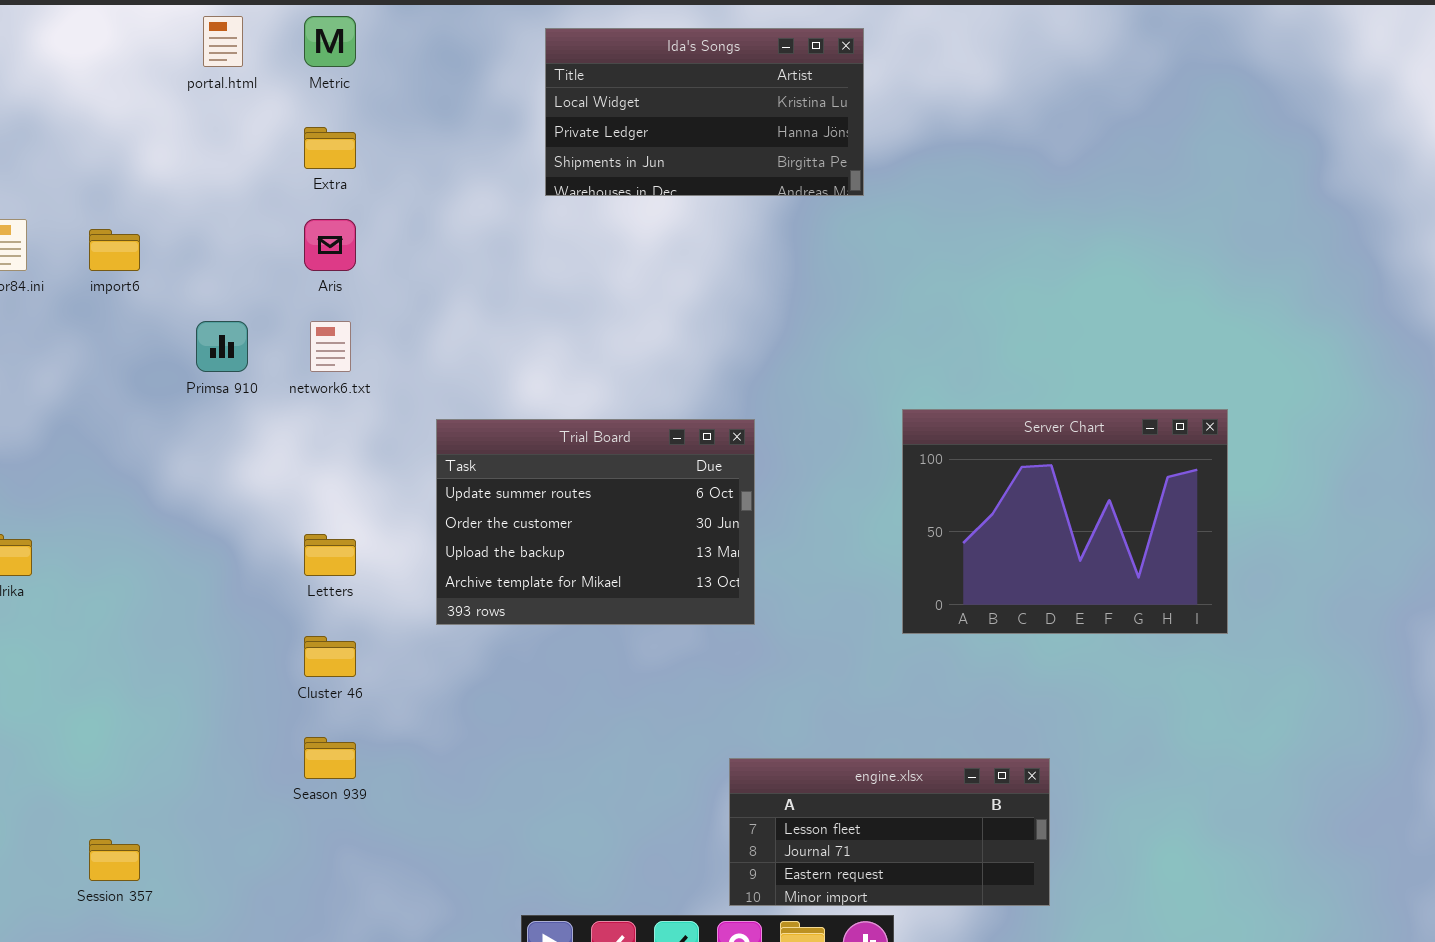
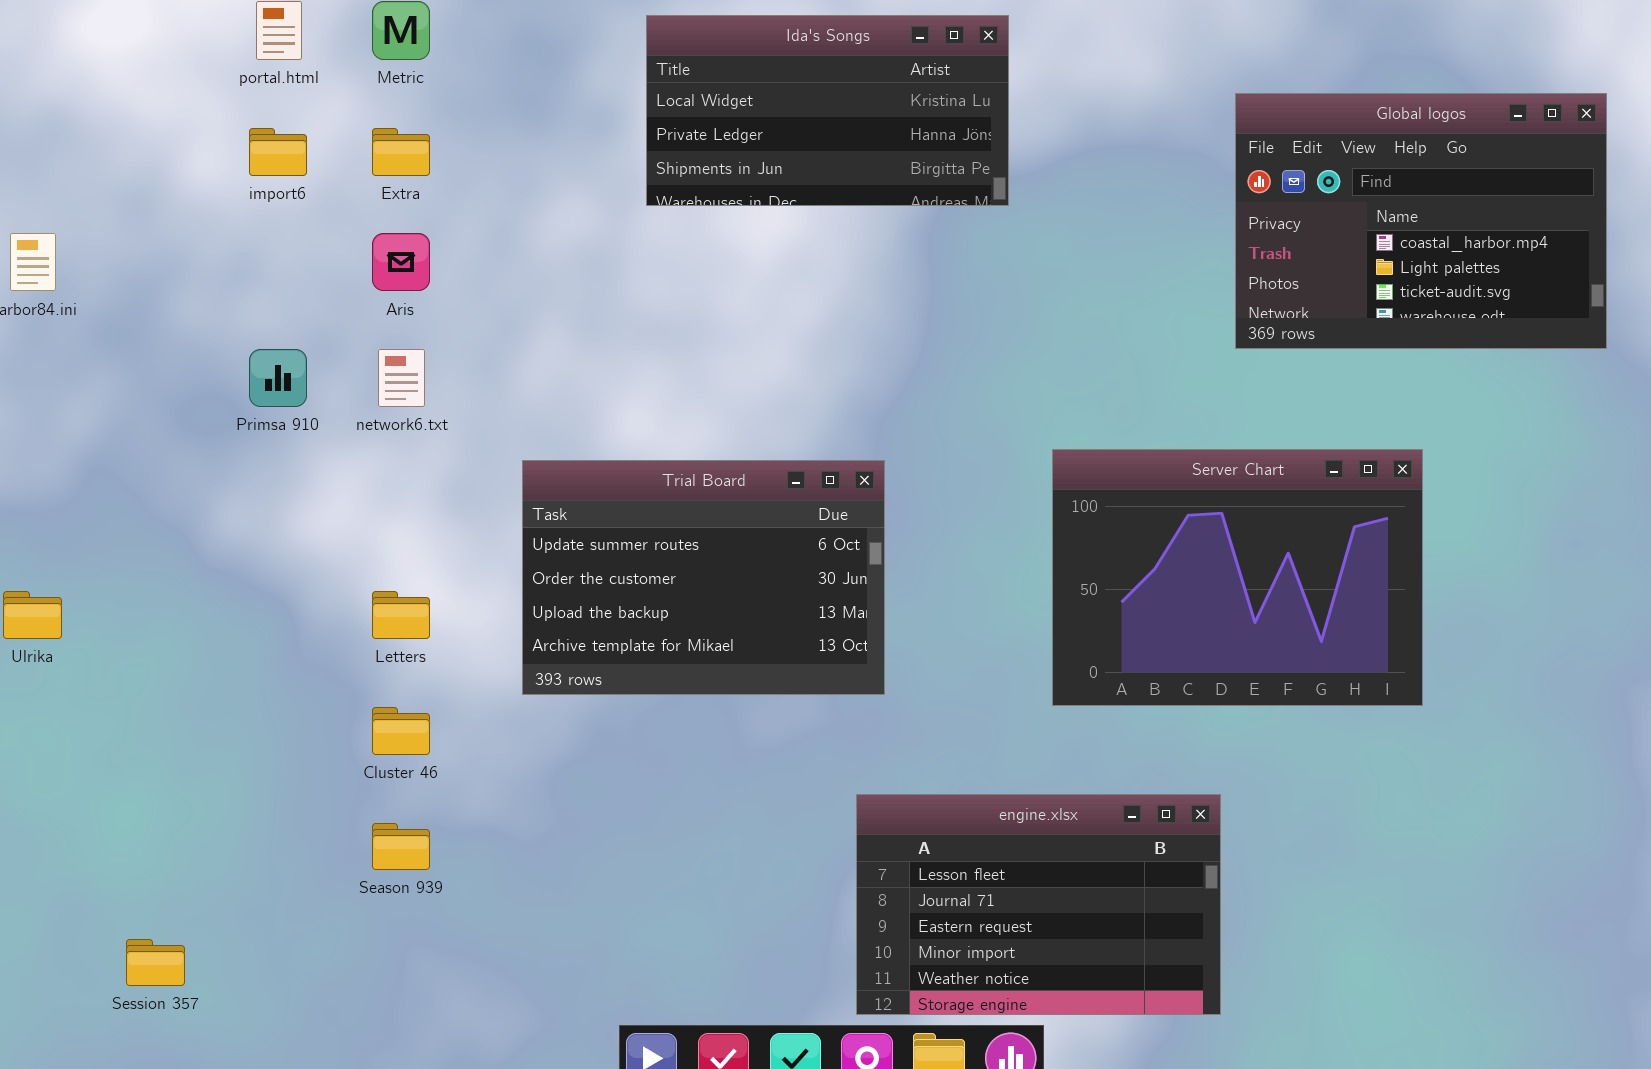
Global logos: none -> [1235,93,1607,349], opened
import6: [89,229,140,271] -> [249,128,307,176], moved
engine.xlsx: [729,758,1050,906] -> [856,794,1221,1015], resized

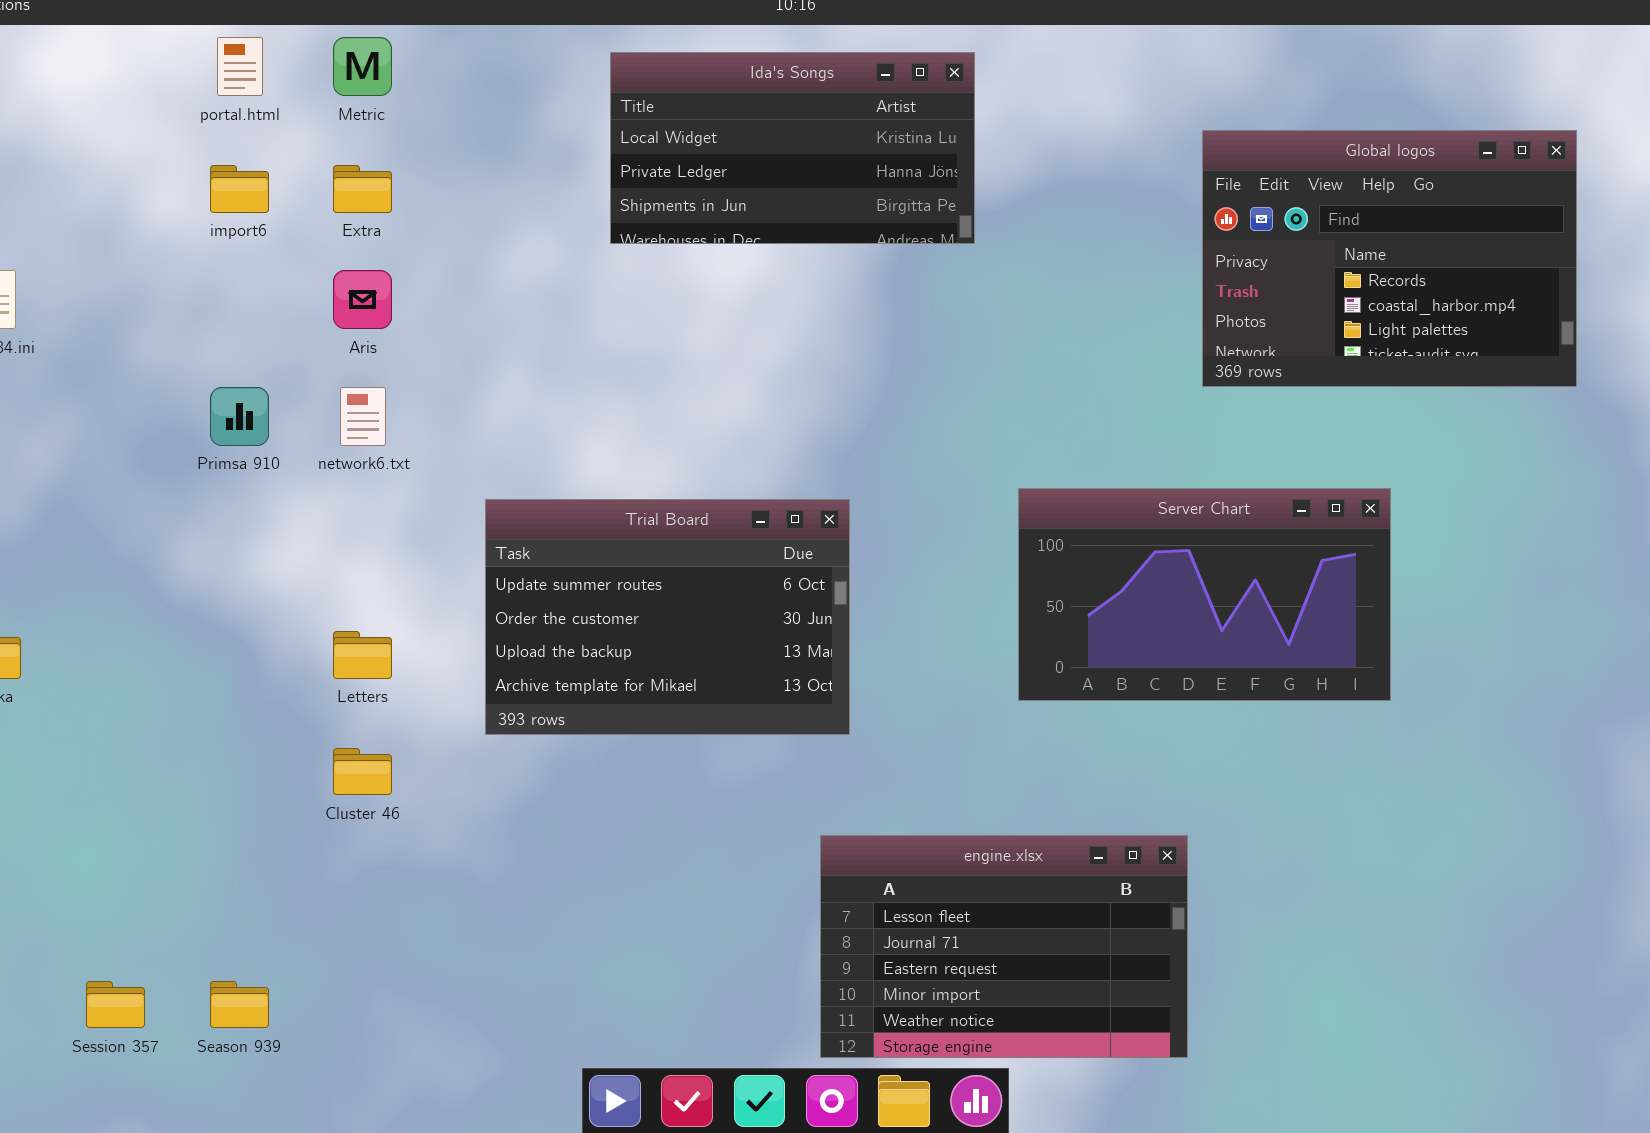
Global logos: [1235,93,1607,349] -> [1202,130,1577,387], scrolled up 1 row
Server Chart: [1052,449,1423,706] -> [1018,488,1391,701], resized
Season 939: [372,823,430,870] -> [210,981,269,1028], moved

